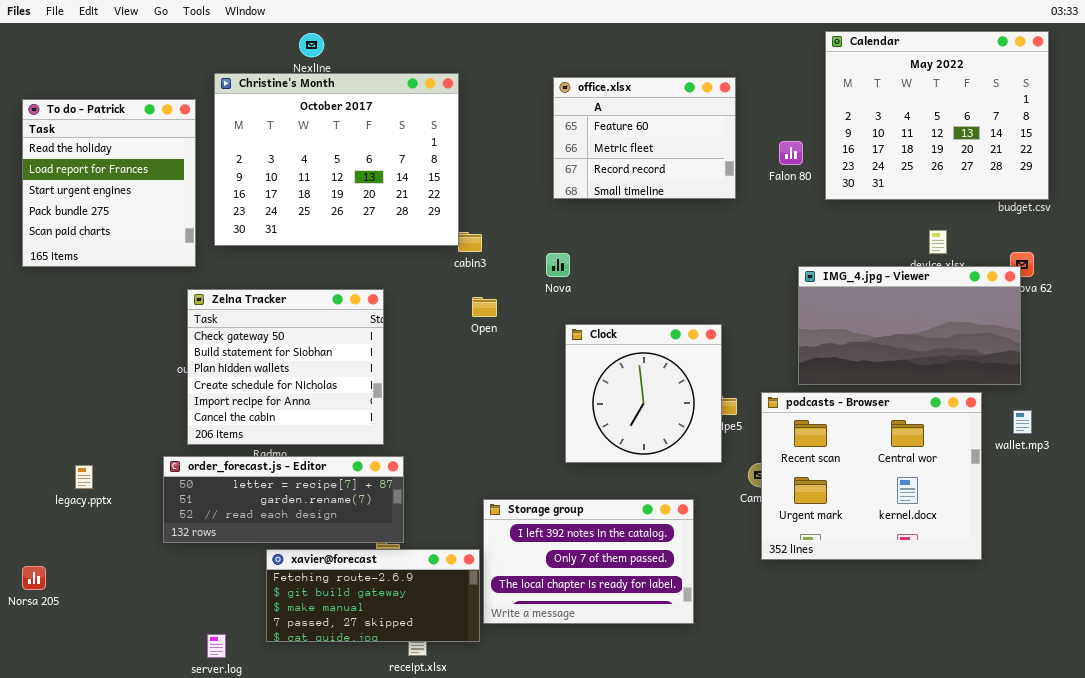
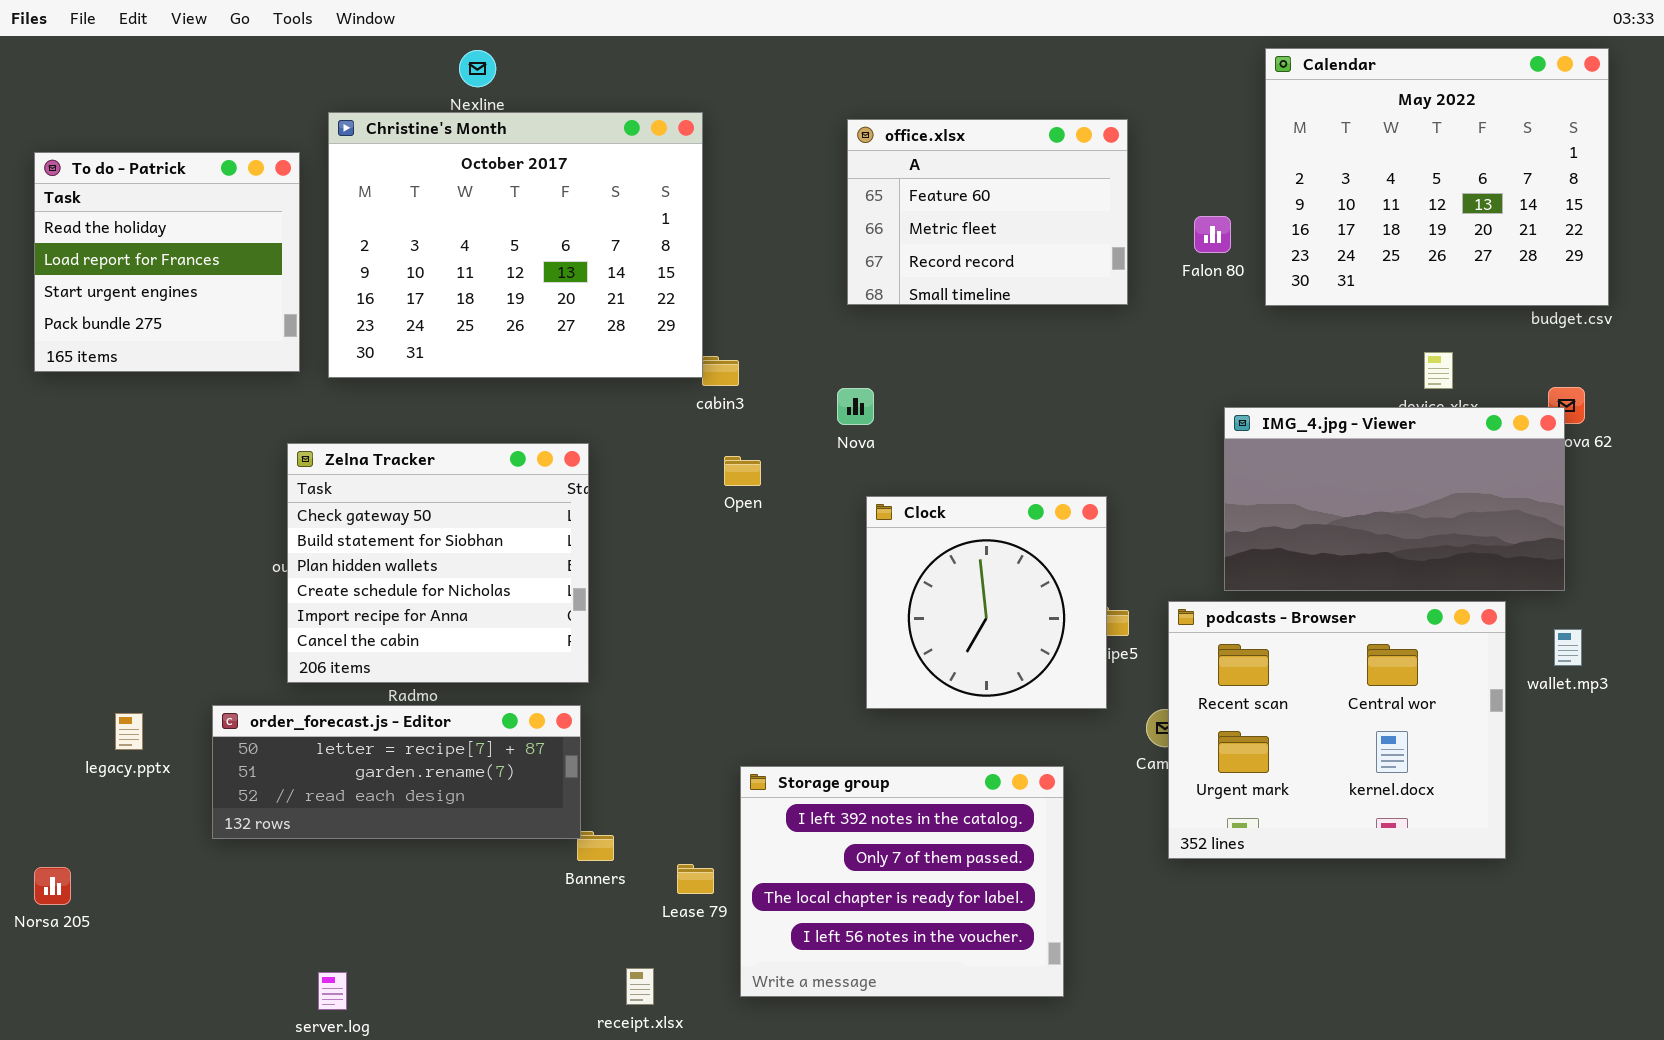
To do - Patrick: [22,99,196,267] -> [34,152,300,372], resized
order_forecast.js - Editor: [163,456,404,543] -> [212,705,581,839], moved
Storage group: [483,499,694,624] -> [740,766,1064,997], resized
xavier@forecast: [266,549,480,642] -> none, closed

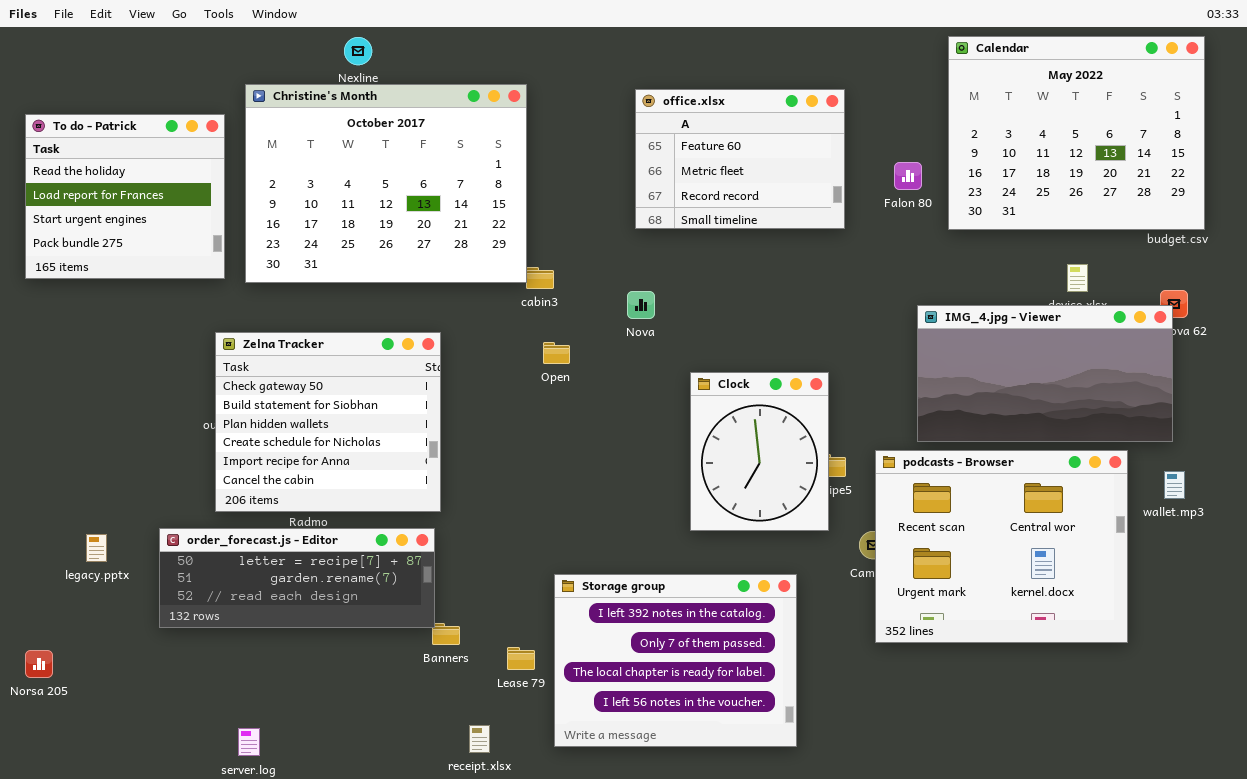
Clock: [866,496,1107,709] -> [690,372,829,531], resized

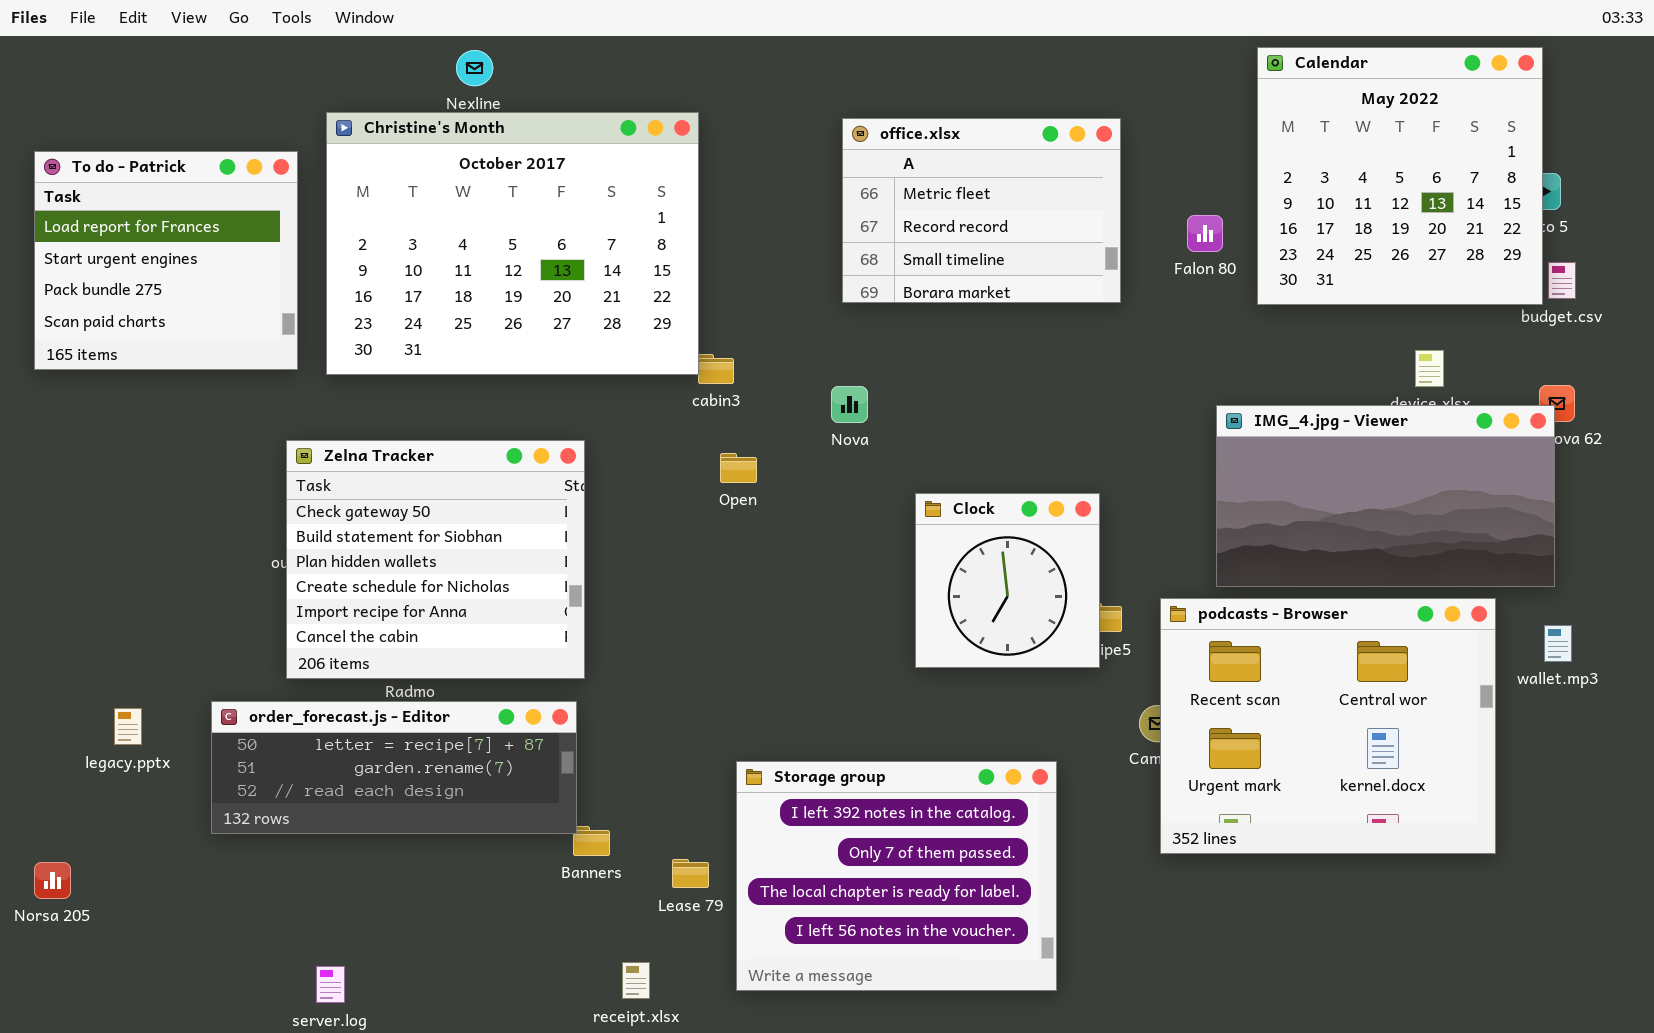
Calendar: [948,36,1205,230] -> [1257,47,1543,305], resized
office.xlsx: [635,89,845,229] -> [842,118,1121,303], scrolled down 1 row
To do - Patrick: [25,114,225,279] -> [34,151,298,370], scrolled down 1 row
Clock: [690,372,829,531] -> [915,493,1100,668], resized

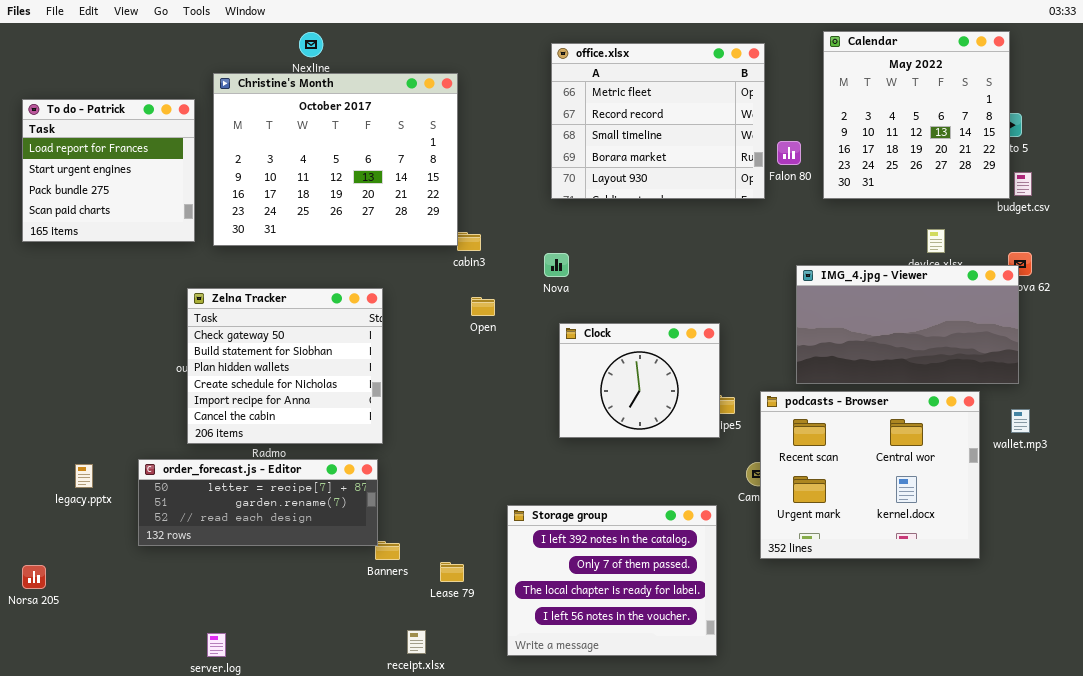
office.xlsx: [842,118,1121,303] -> [551,43,765,199], resized
Clock: [915,493,1100,668] -> [559,323,720,438], resized
Storage group: [736,761,1057,991] -> [507,505,717,656], moved

